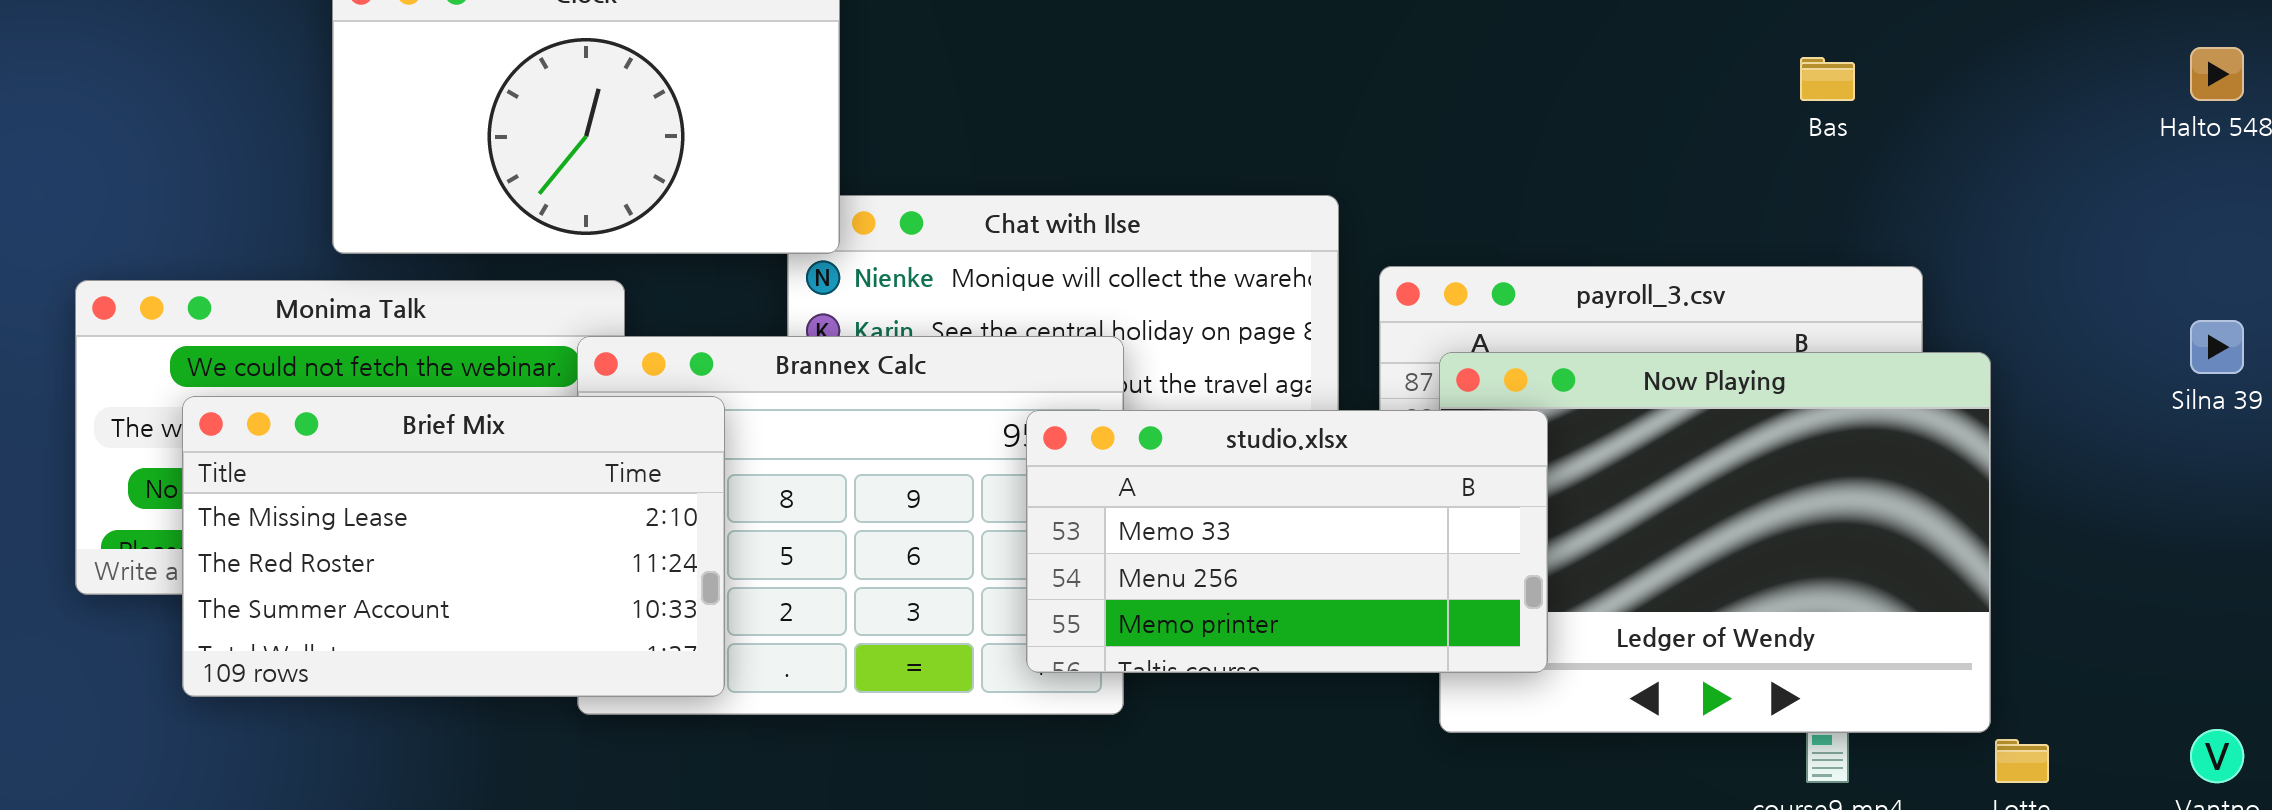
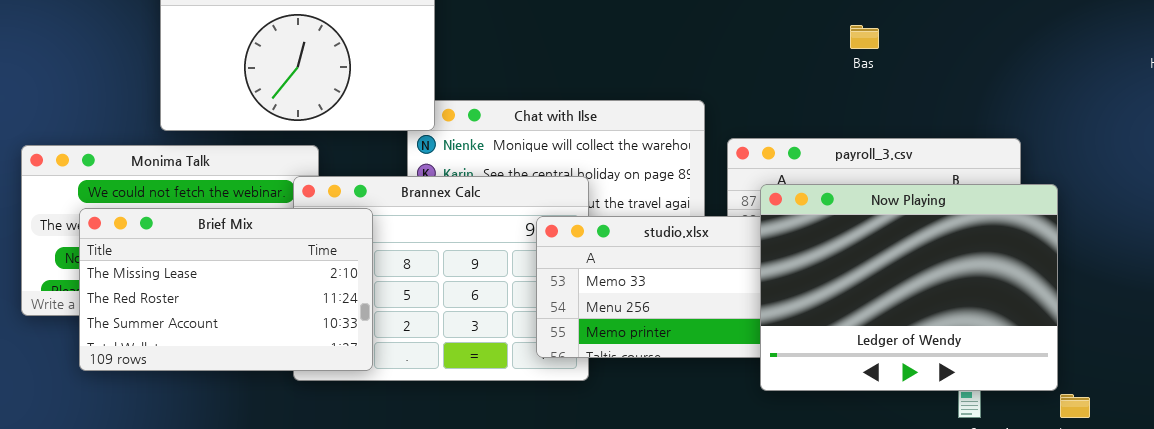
Bas: [1800,57,1855,101] -> [850,25,879,49], moved
Now Playing: [1439,352,1991,733] -> [760,184,1058,391], raised

